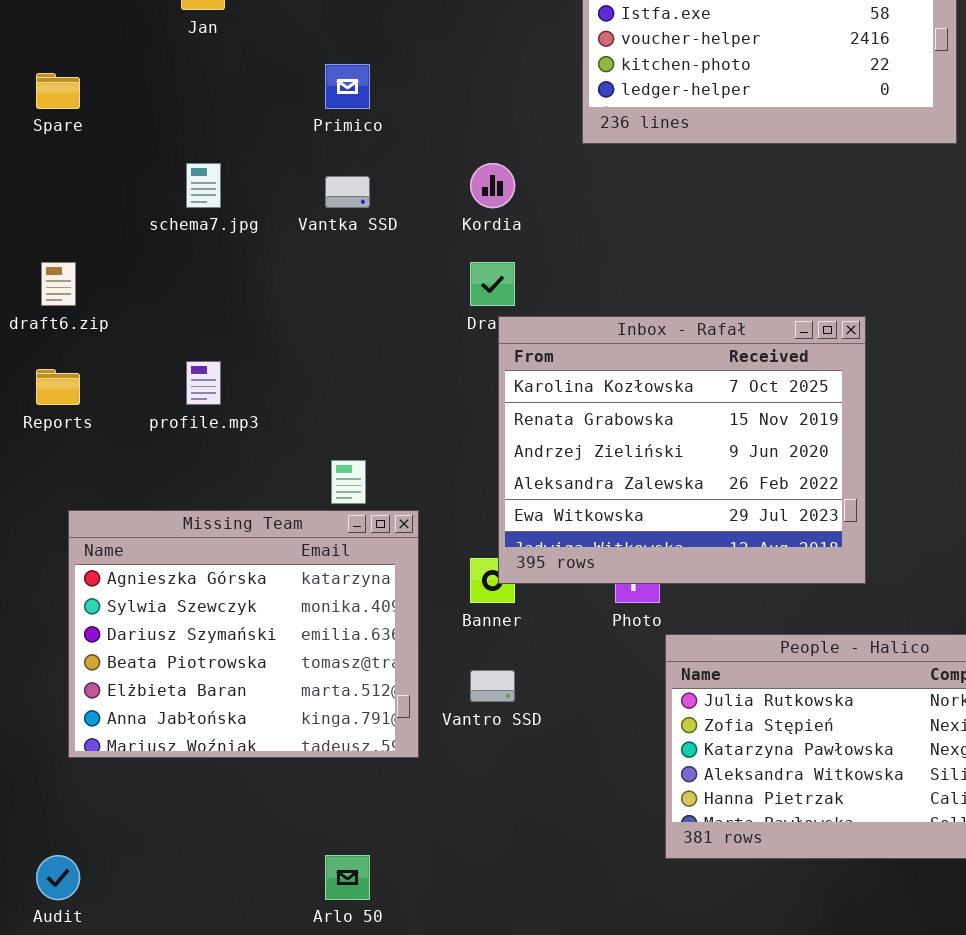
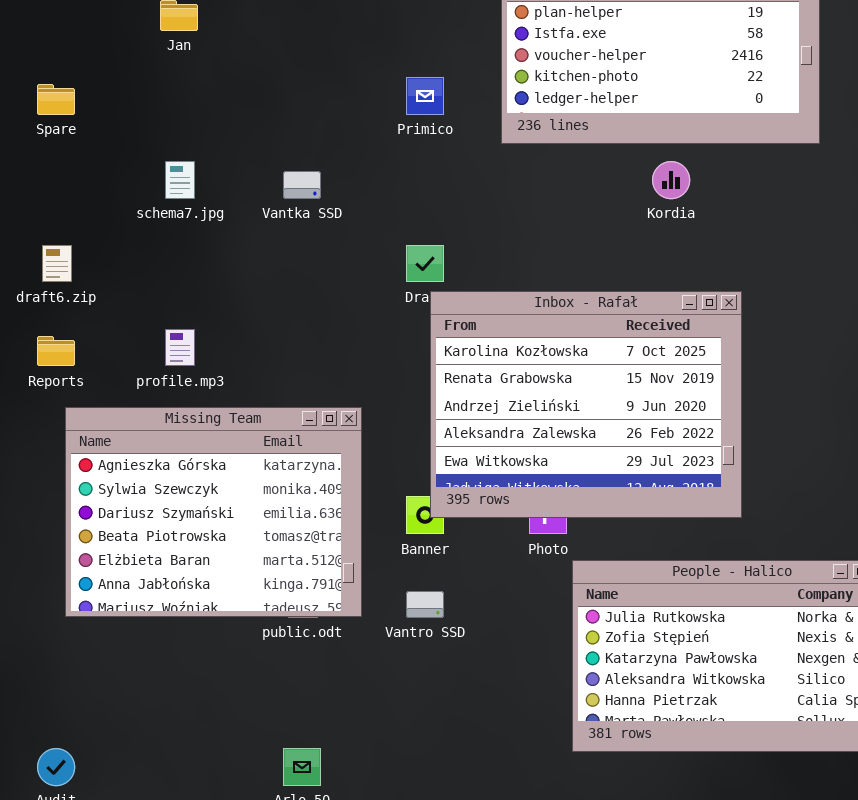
Primico: [325,64,370,109] -> [406,77,444,115], moved
Kordia: [470,163,515,208] -> [652,161,690,199], moved
Missing Team: [68,510,419,758] -> [65,407,362,617], moved

